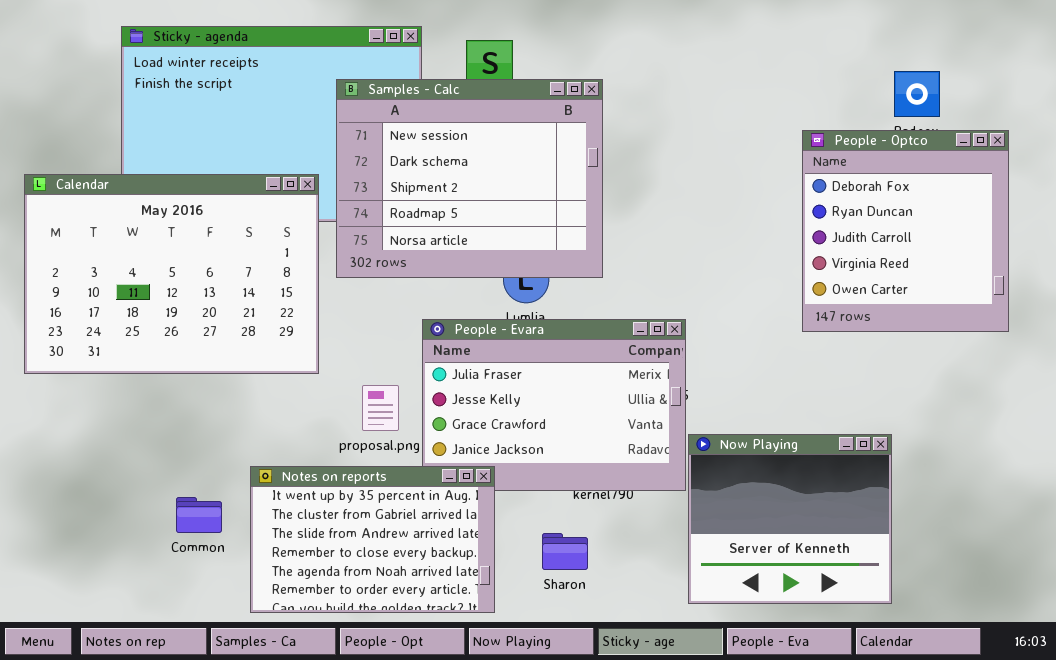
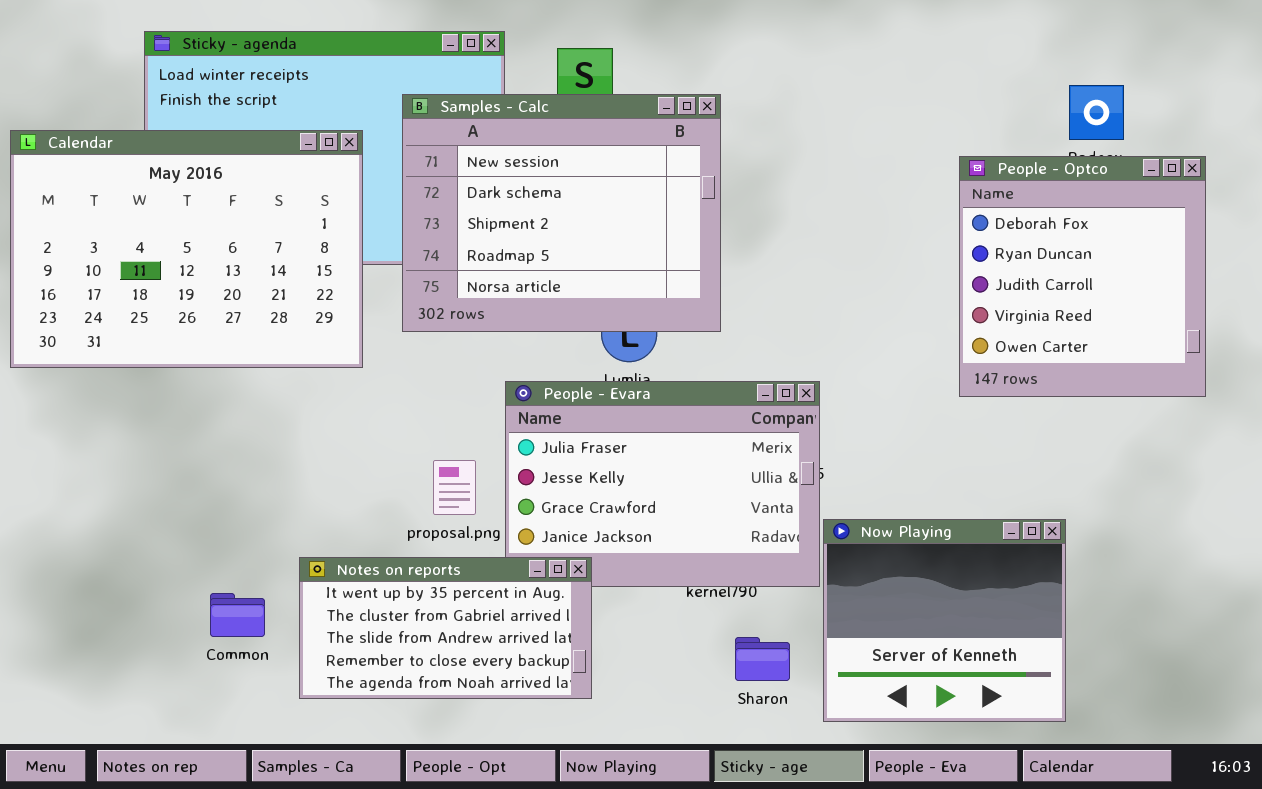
Calendar: [24,174,319,374] -> [10,130,363,368], moved
Notes on reports: [250,466,495,613] -> [299,557,592,699], resized
Sharon: [542,533,588,570] -> [735,637,790,681], moved

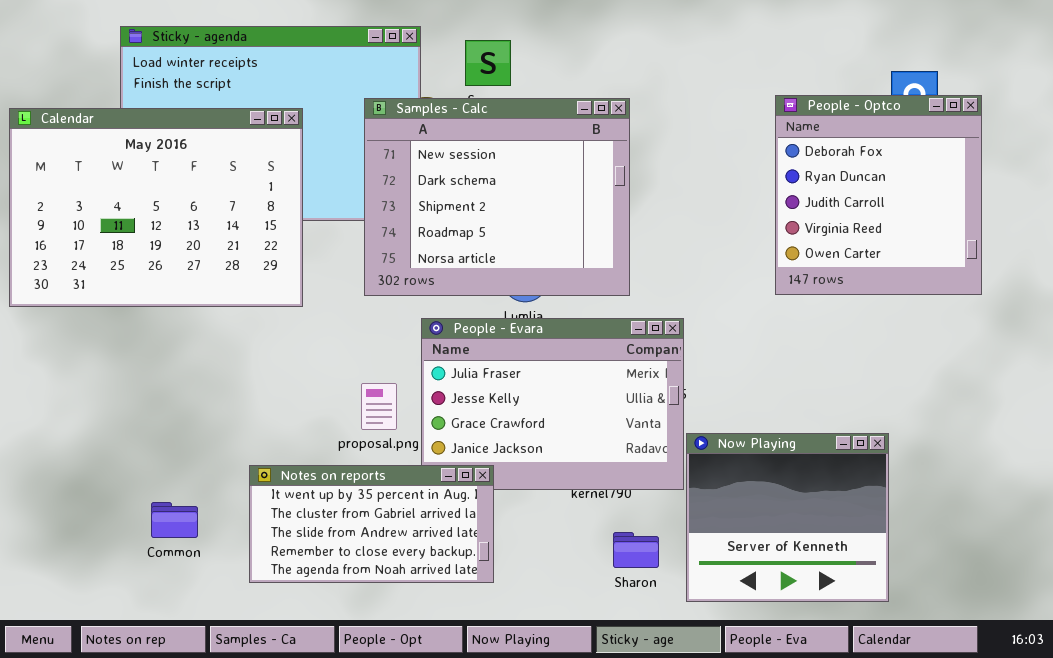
Samples - Calc: [402,94,721,332] -> [364,98,630,296], moved
People - Optco: [959,156,1206,397] -> [775,95,982,295], moved
Common: [210,593,265,637] -> [151,502,198,538], moved

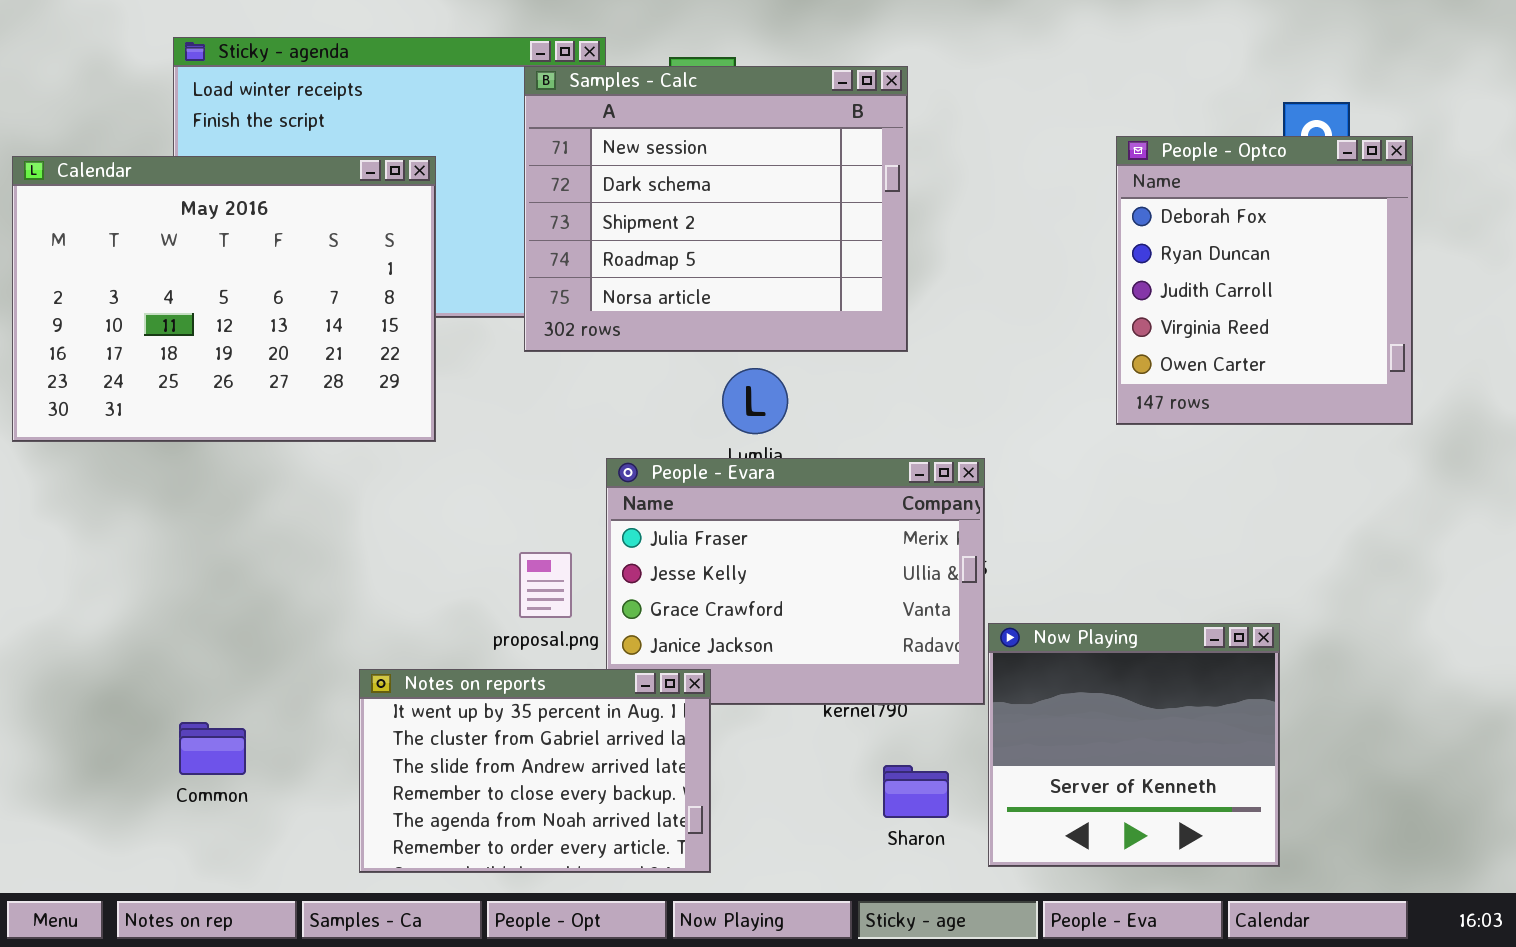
Samples - Calc: [364,98,630,296] -> [524,66,908,352], moved
Notes on reports: [249,465,494,583] -> [359,669,711,873], resized
Common: [151,502,198,538] -> [179,722,246,775], moved

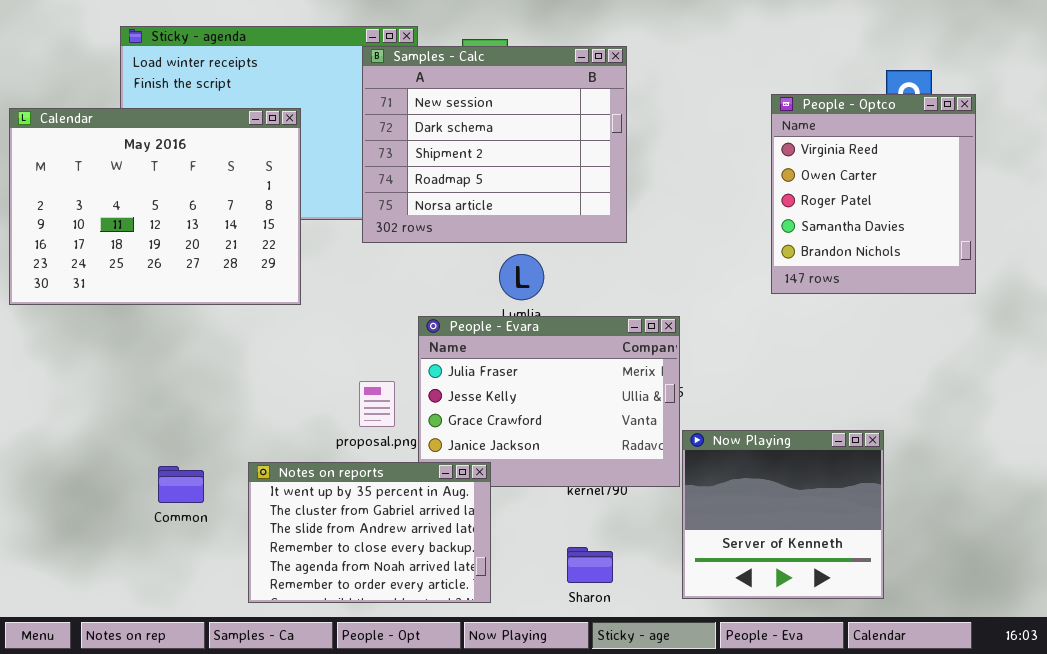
People - Optco: [1116,136,1413,425] -> [771,94,976,294], scrolled down 3 rows
Common: [179,722,246,775] -> [158,466,204,503], moved
Sharon: [883,765,949,818] -> [567,547,613,583], moved

